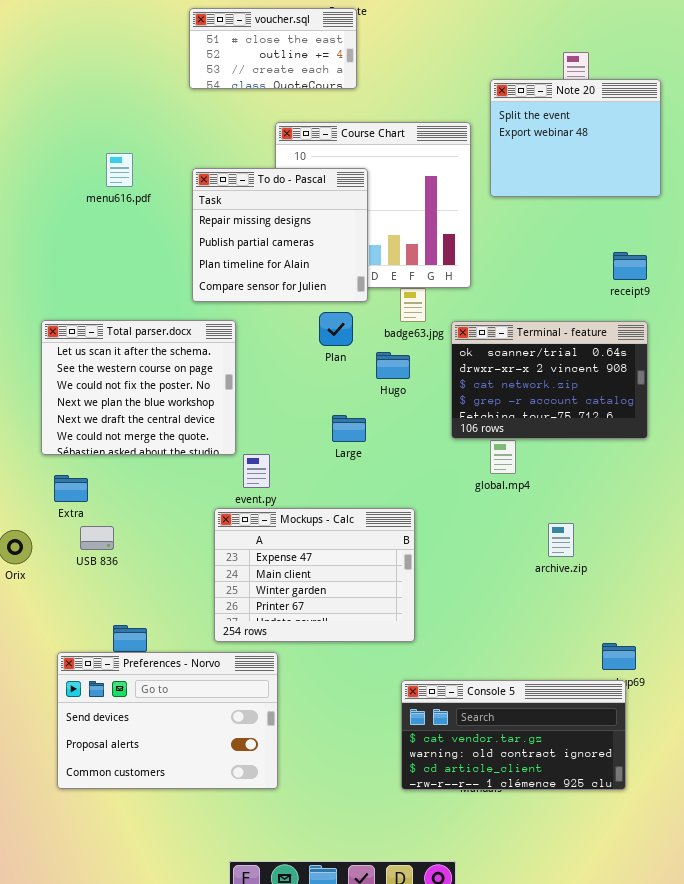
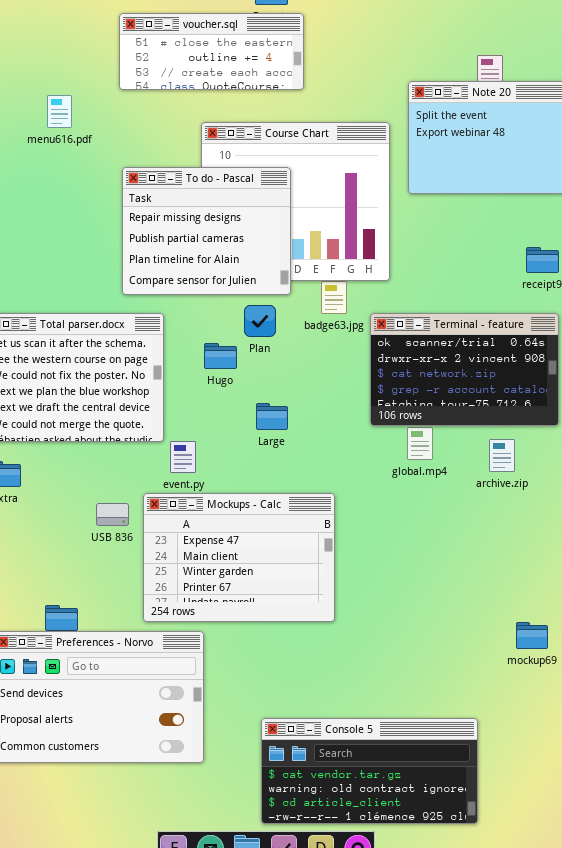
voucher.sql: [189,8,357,89] -> [119,13,304,90], resized
menu616.pdf: [106,153,133,187] -> [47,95,72,128], moved
Hugo: [376,352,410,379] -> [204,343,237,369], moved
archive.zip: [548,523,574,557] -> [489,439,515,472], moved
USB 836: [80,526,114,550] -> [96,503,129,526], moved
Console 5: [401,680,626,790] -> [261,718,478,824], moved

